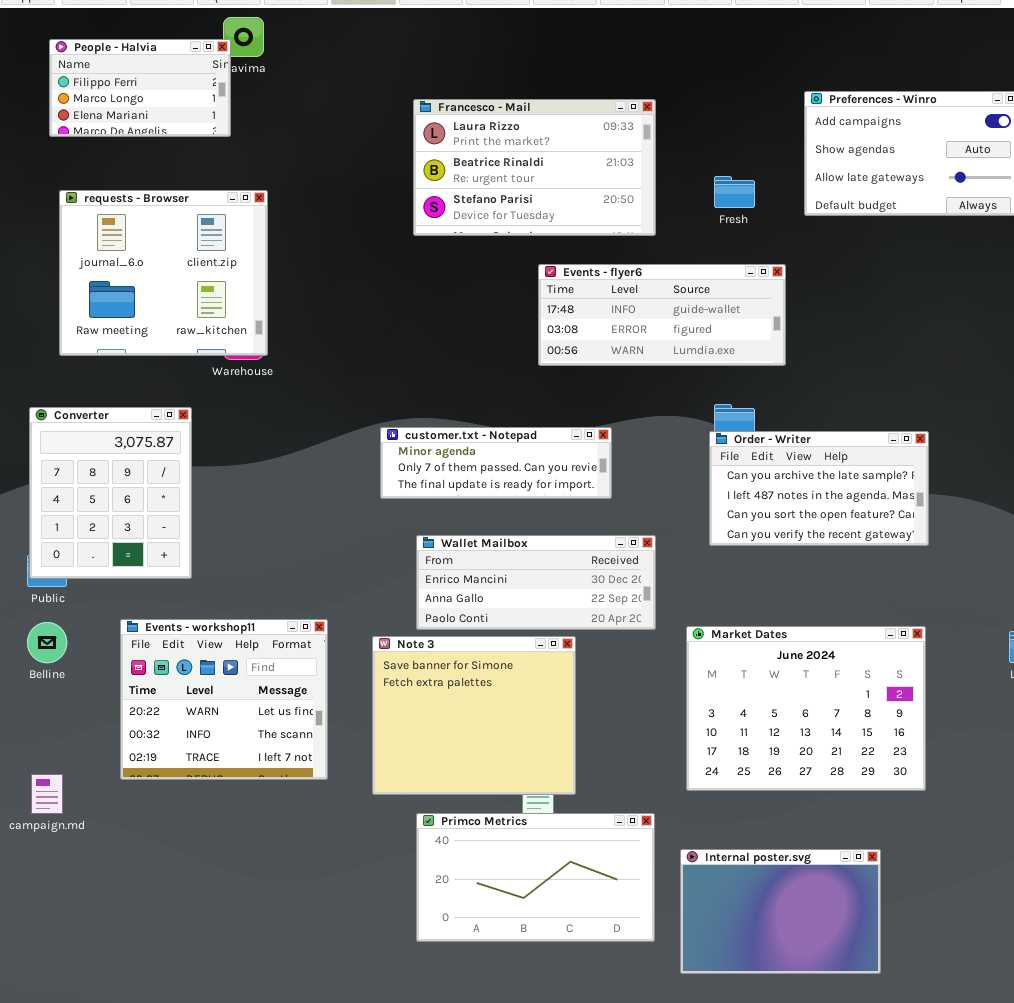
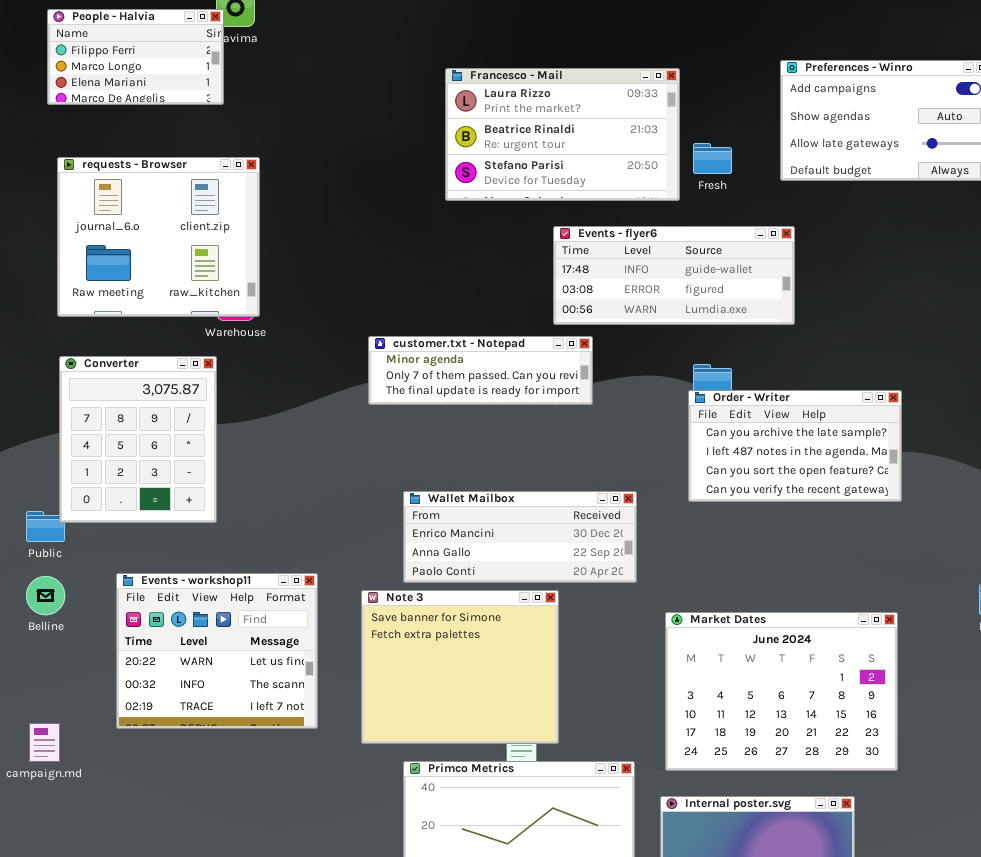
Francesco - Mail: [413,99,656,236] -> [445,68,680,201], moved
Events - flyer6: [538,264,786,366] -> [553,226,795,325], moved
Converter: [29,407,192,579] -> [59,356,217,523], moved
customer.txt - Notepad: [380,427,612,499] -> [368,336,593,405], moved
Market Dates: [686,626,926,791] -> [665,612,898,771], moved

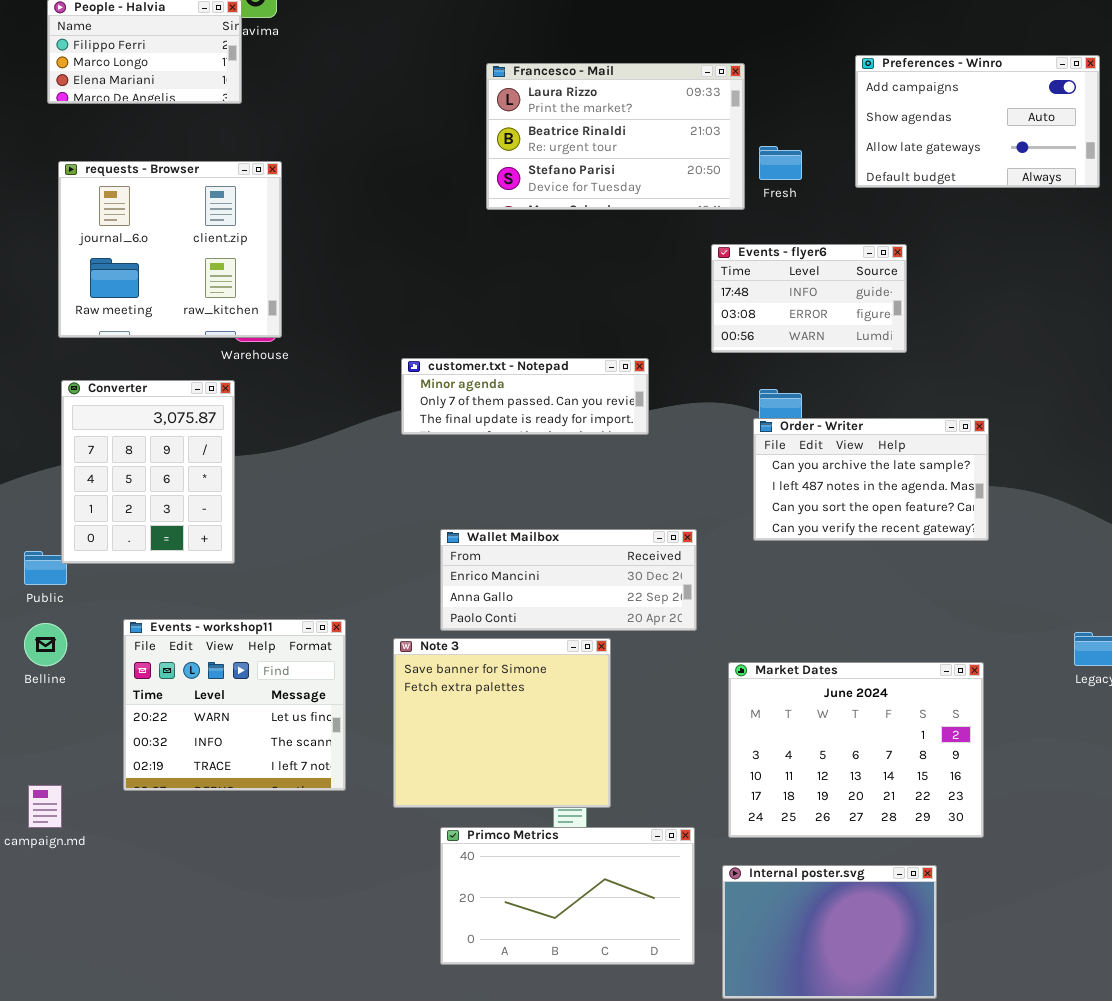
Events - flyer6: [553,226,795,325] -> [711,244,907,353], moved, resized

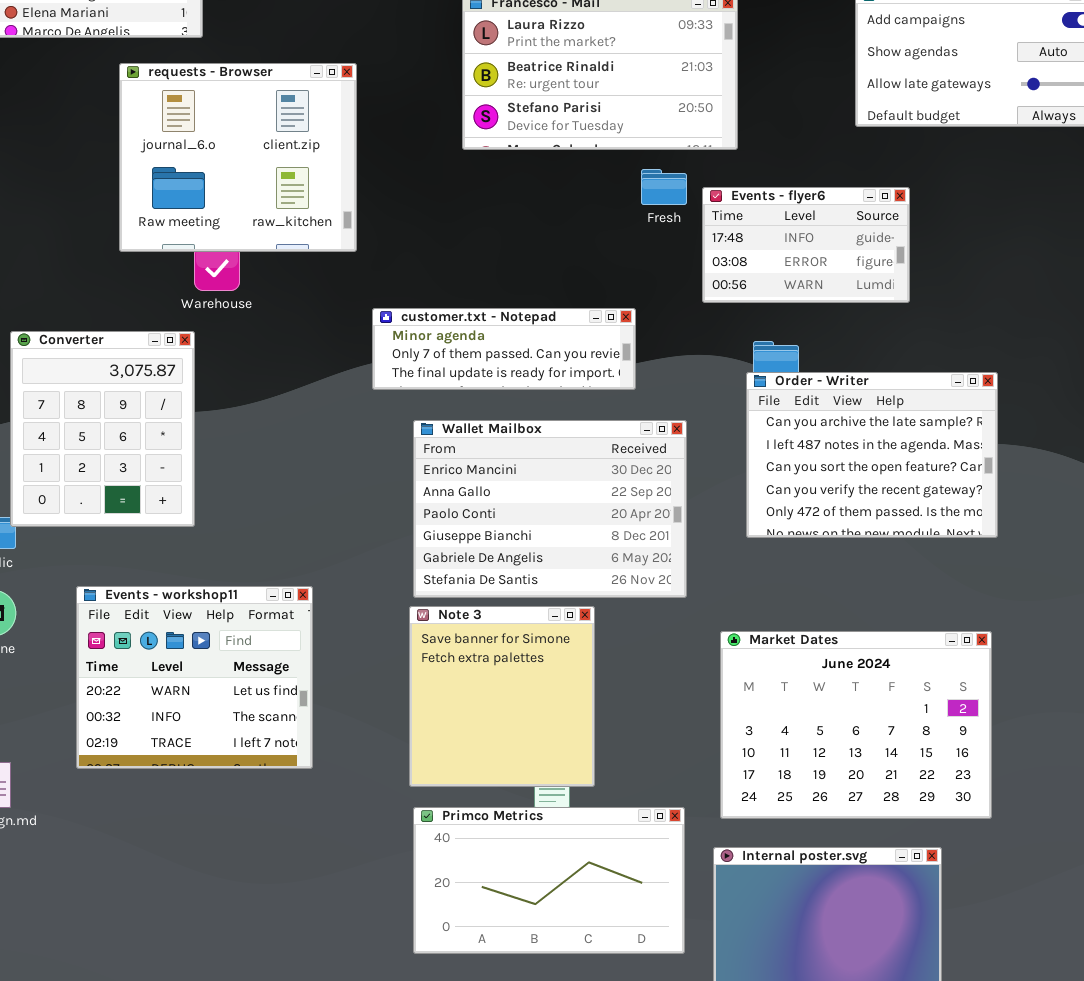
Fresh: [759,146,802,180] -> [641,169,687,205], moved
requests - Browser: [58,161,282,338] -> [119,63,357,252], moved
Order - Writer: [753,418,989,541] -> [746,372,998,538], resized
Wallet Mailbox: [440,529,697,631] -> [413,420,687,598], resized
Note 3: [393,638,611,808] -> [409,606,595,787], resized

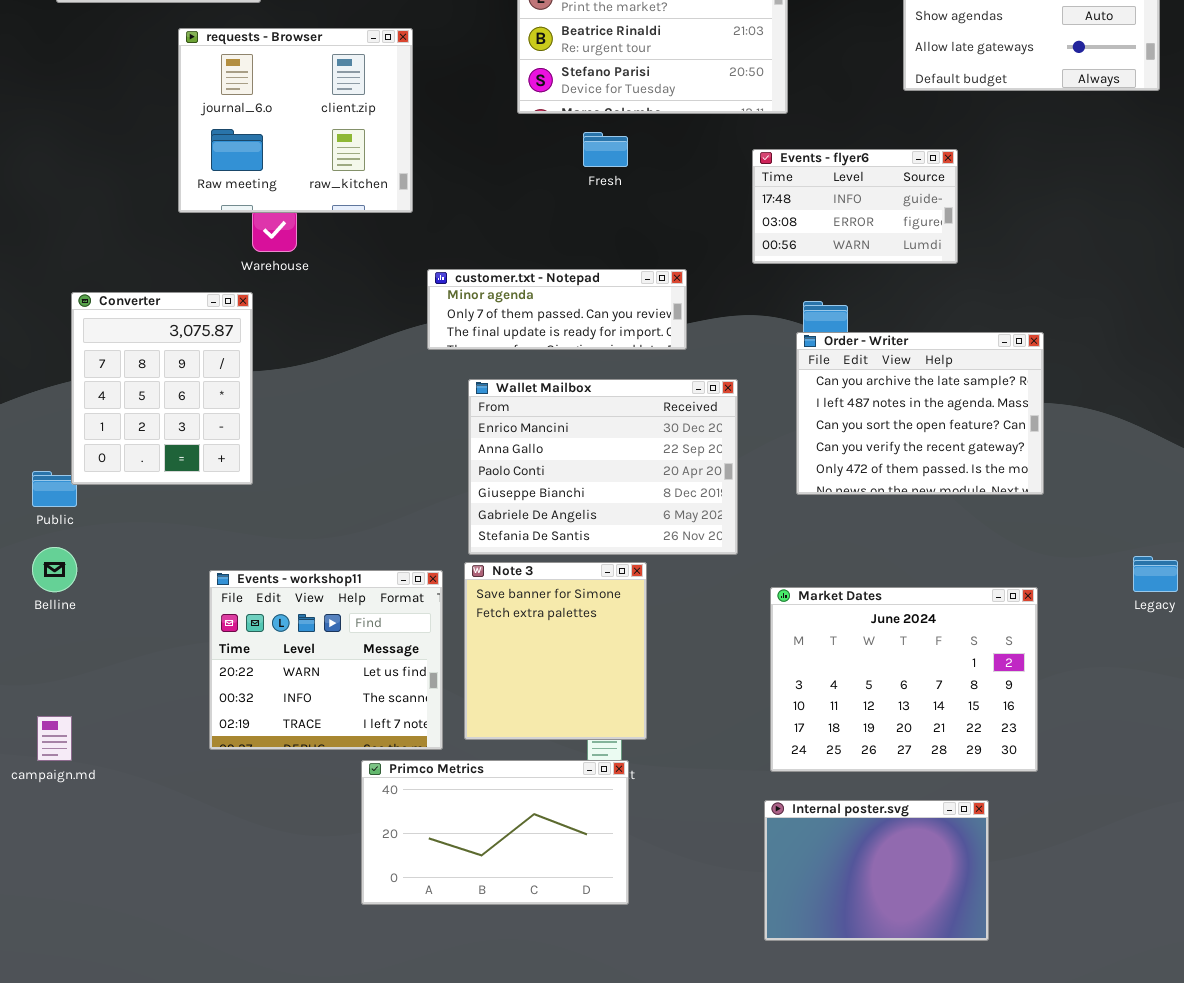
Fresh: [641,169,687,205] -> [583,132,628,167], moved
Events - workshop11: [76,586,313,769] -> [209,570,443,750], moved
Primco Metrics: [413,807,685,954] -> [361,760,629,905], moved

